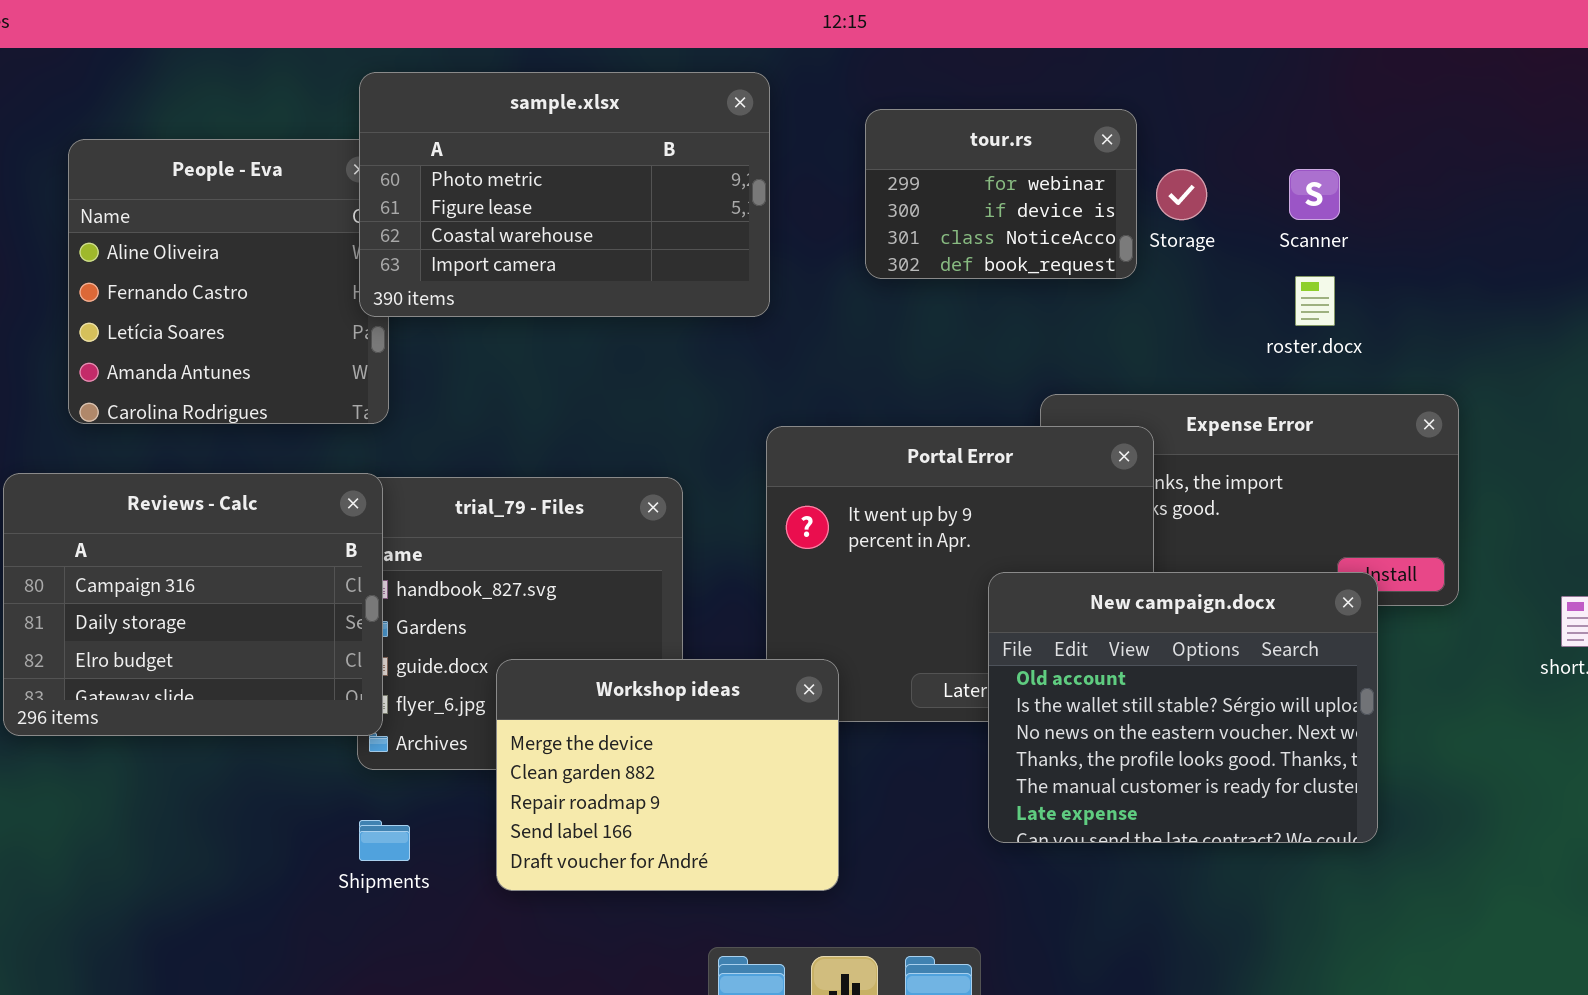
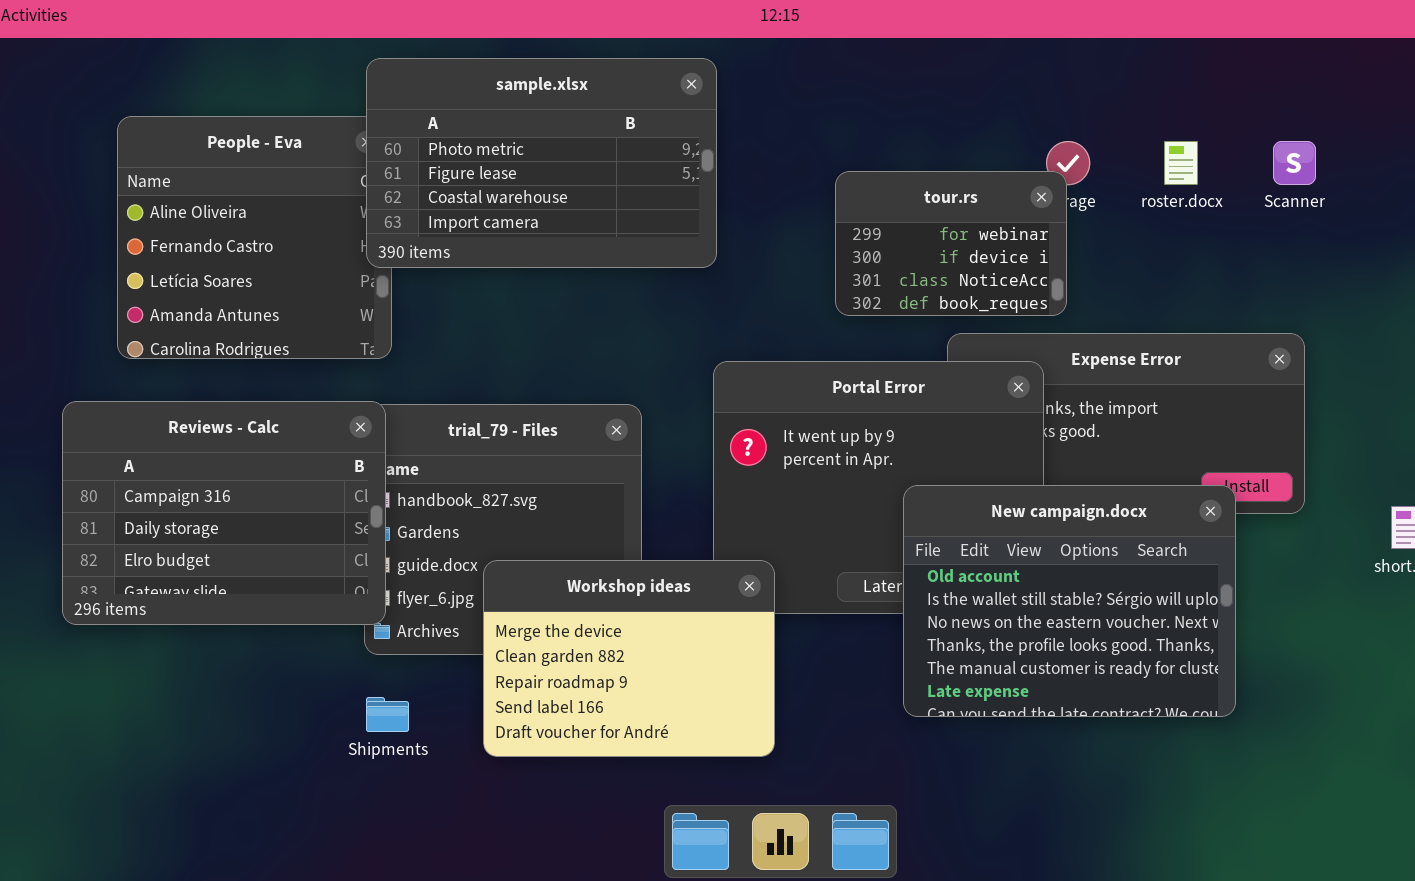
tour.rs: [865,109,1137,279] -> [835,171,1067,316], moved
Scanner: [1289,169,1340,220] -> [1273,141,1316,185], moved
roster.docx: [1295,276,1335,326] -> [1164,141,1198,185], moved

